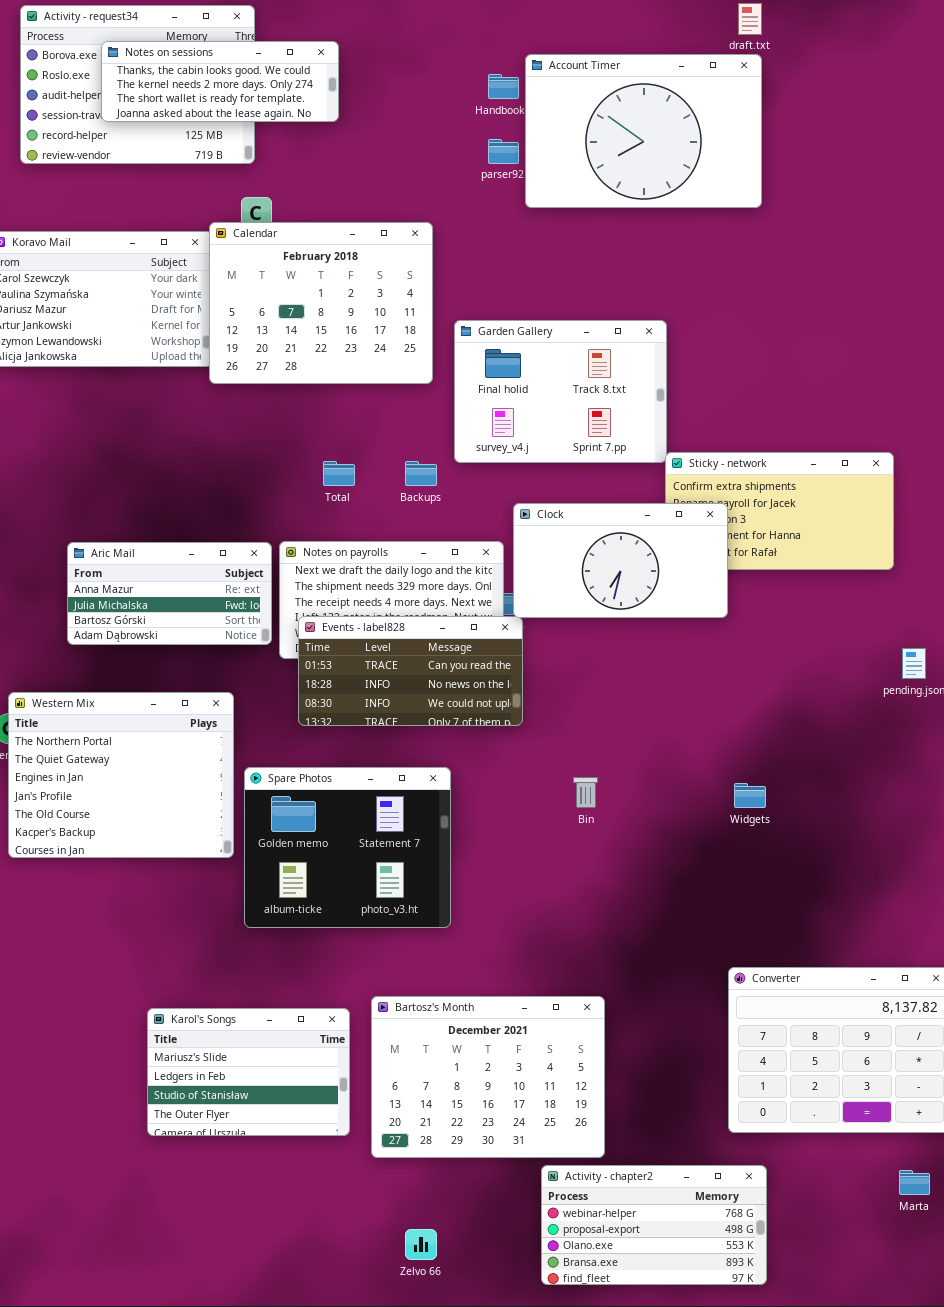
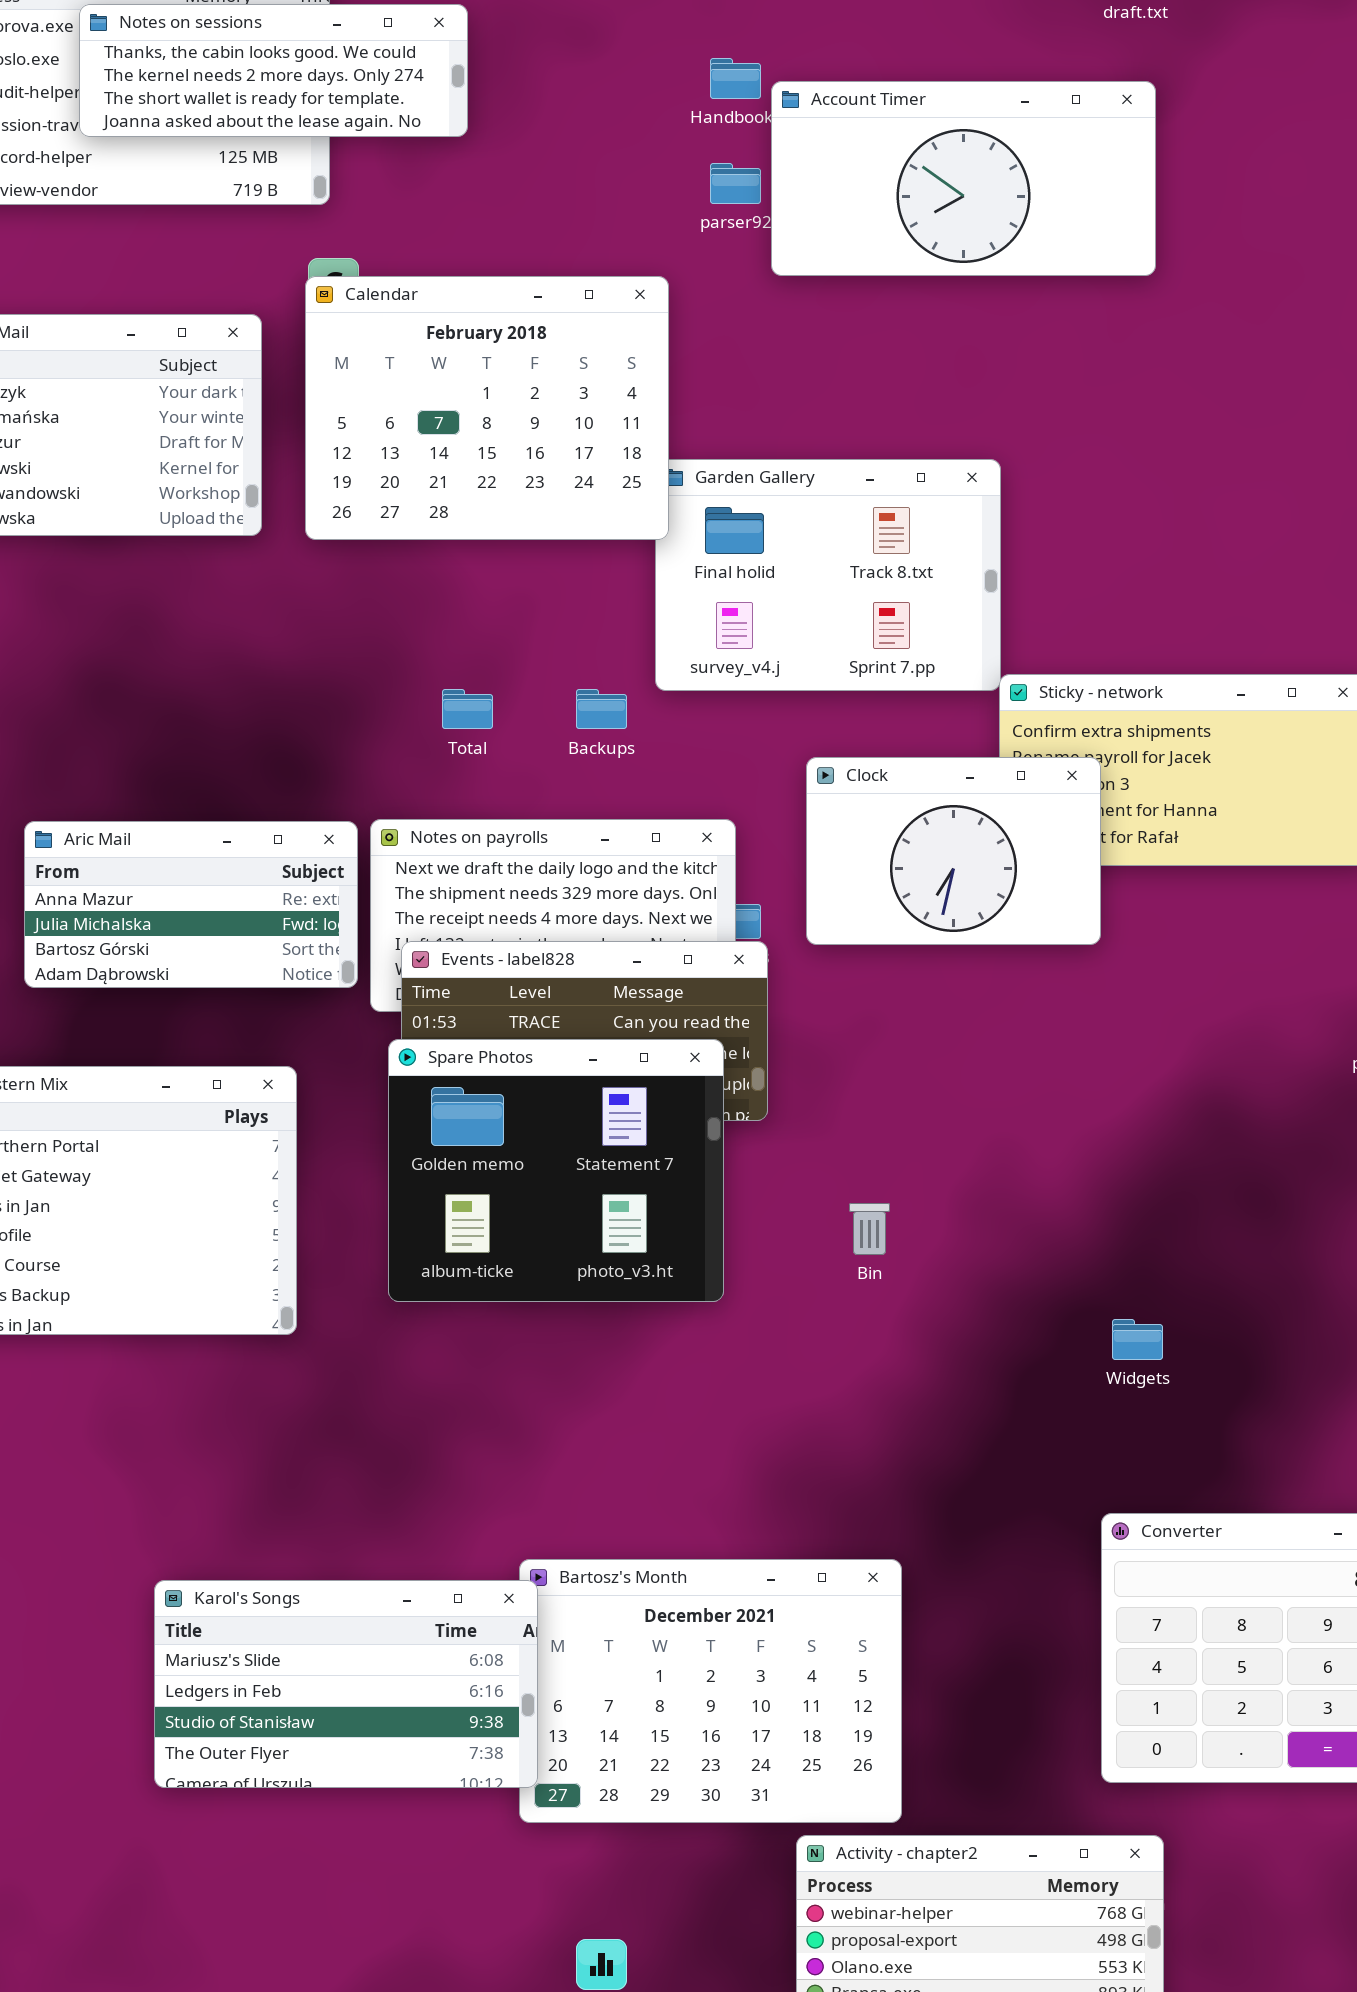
Account Timer: [525,54,762,208] -> [771,81,1156,276], resized
Calendar: [209,222,433,384] -> [305,276,669,540], moved
Clock: [513,503,728,618] -> [806,757,1101,945], resized
Spare Photos: [244,767,451,928] -> [388,1039,724,1302], moved
Widgets: [734,783,766,808] -> [1112,1319,1163,1360], moved
Karol's Songs: [147,1008,350,1136] -> [154,1580,538,1788], resized

